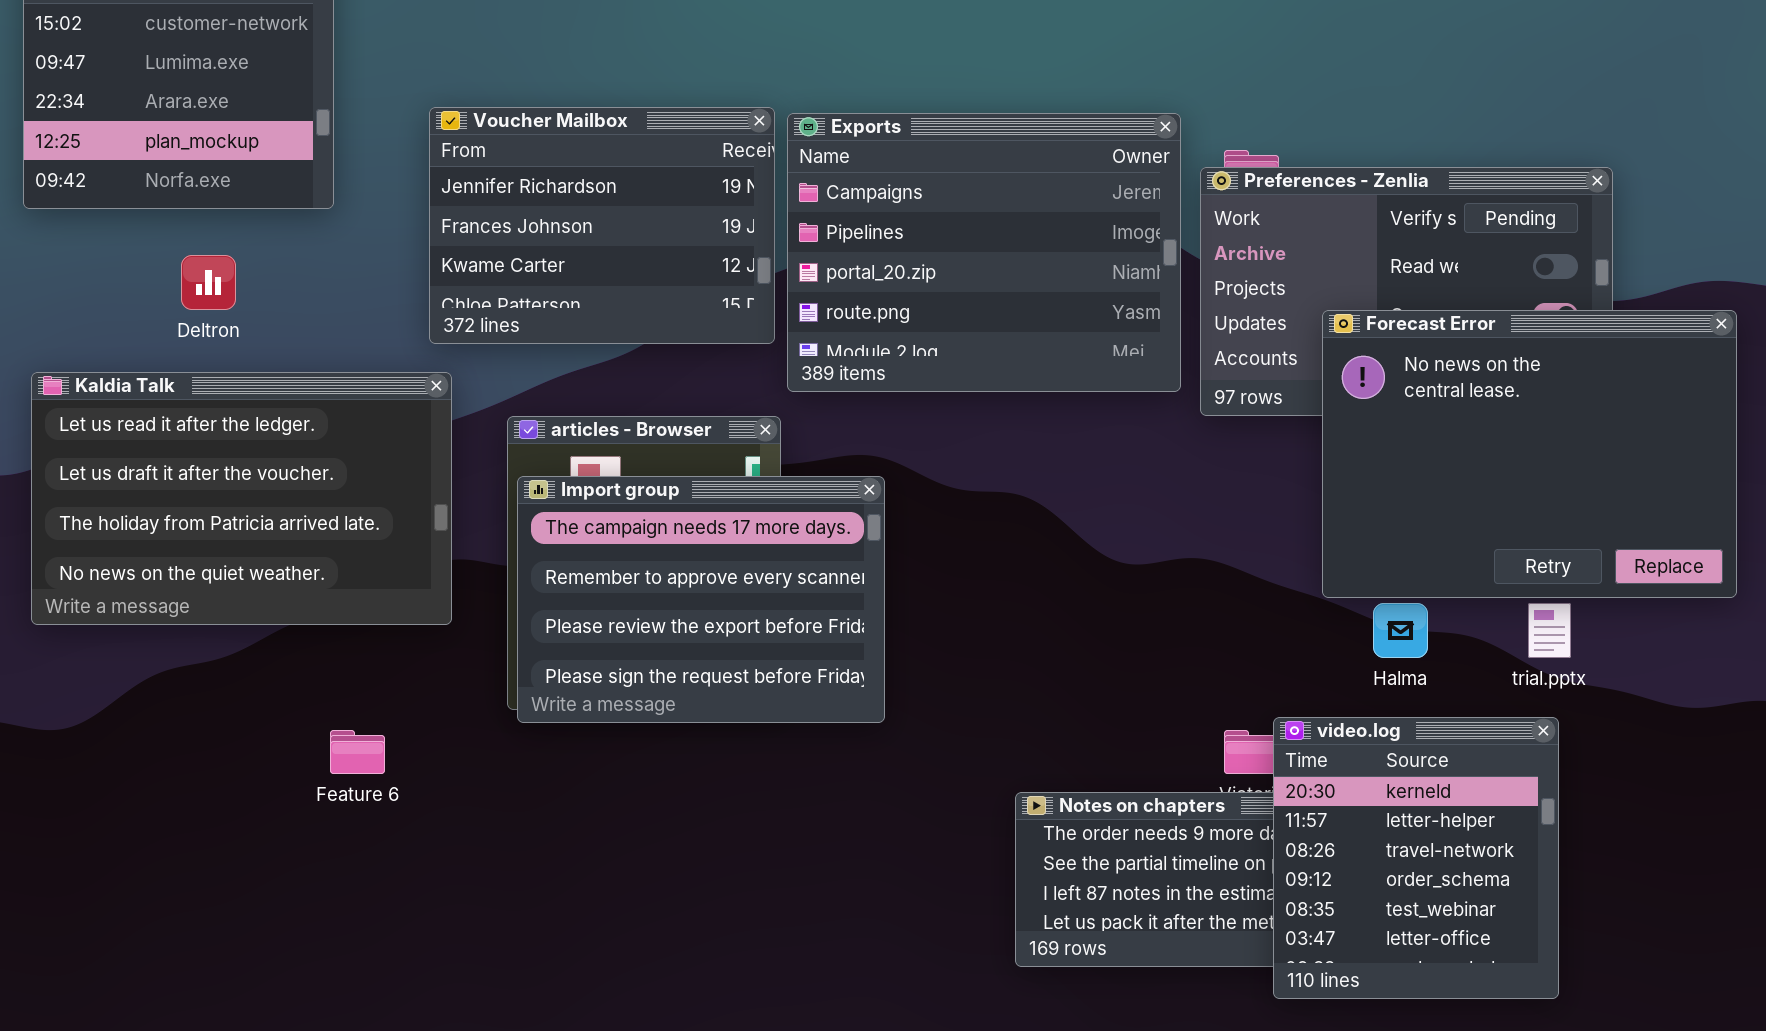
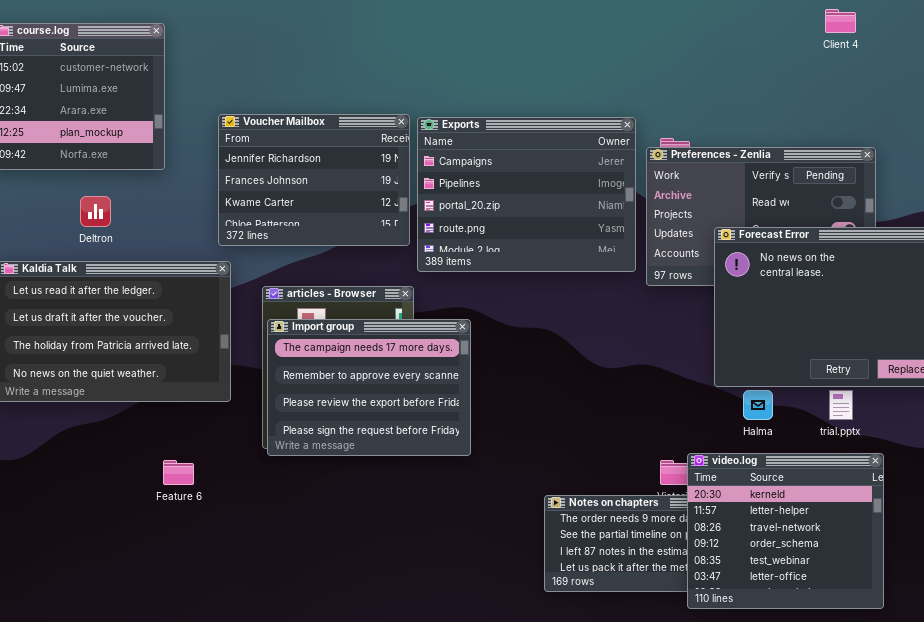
video.log: [1273,717,1559,999] -> [687,453,884,609], resized

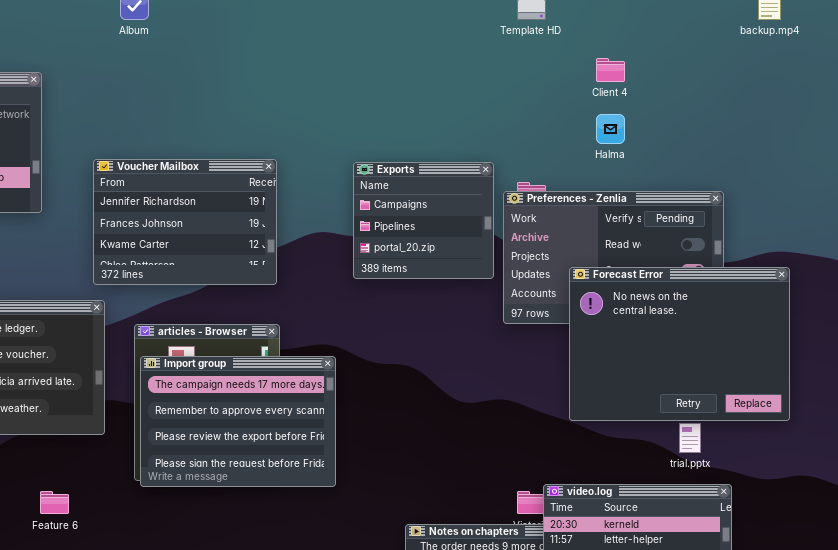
Client 4: [825,9,856,33] -> [596,58,625,82], moved
Exports: [417,117,636,272] -> [353,162,494,279], resized
Halma: [743,390,773,420] -> [596,114,625,144], moved

